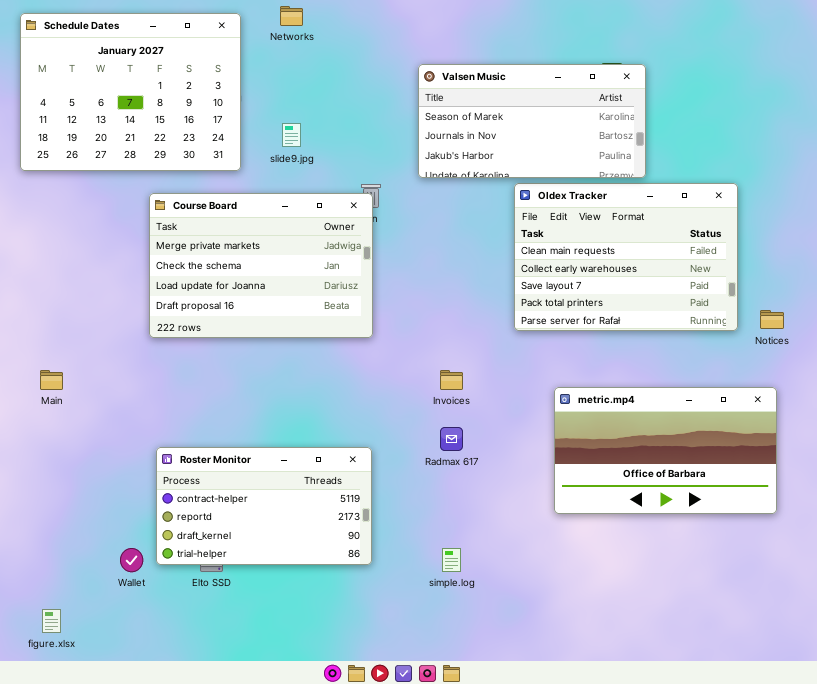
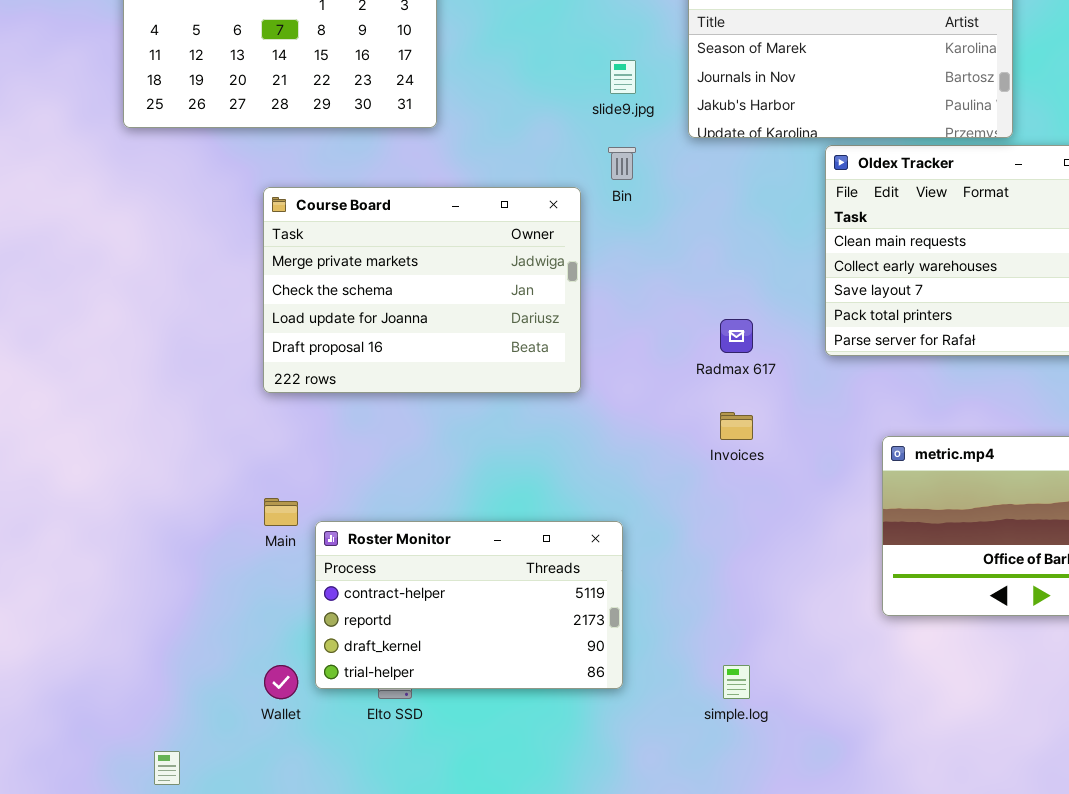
slide9.jpg: [282,123,301,147] -> [610,60,636,94], moved
Course Board: [149,193,373,338] -> [263,187,581,393], moved
Main: [40,370,63,390] -> [264,498,298,526], moved
Radmax 617: [440,427,463,451] -> [720,319,753,353], moved

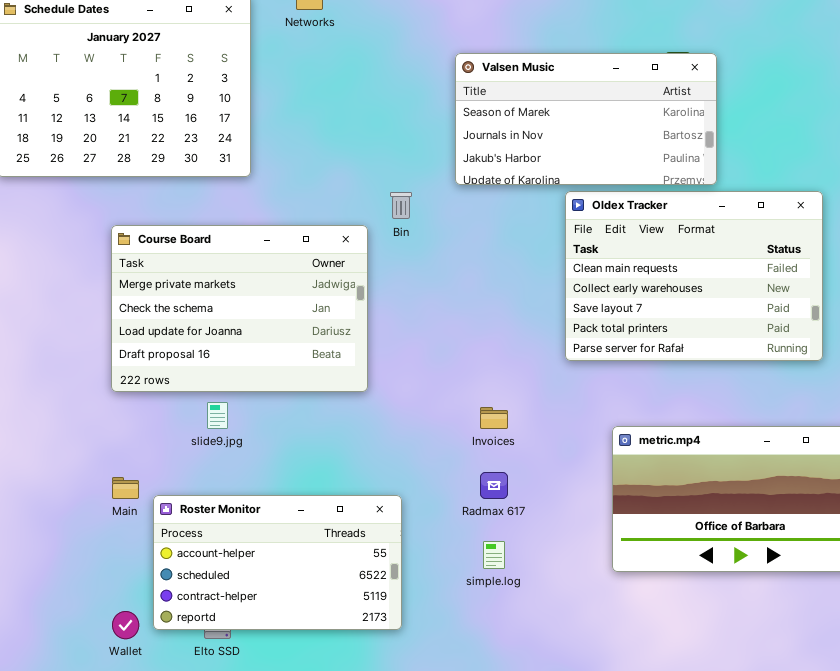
slide9.jpg: [610,60,636,94] -> [207,402,228,429], moved
Radmax 617: [720,319,753,353] -> [480,472,508,499], moved
Roster Monitor: [315,521,623,689] -> [153,495,402,630], scrolled up 2 rows
simple.log: [723,665,750,699] -> [483,541,505,569], moved

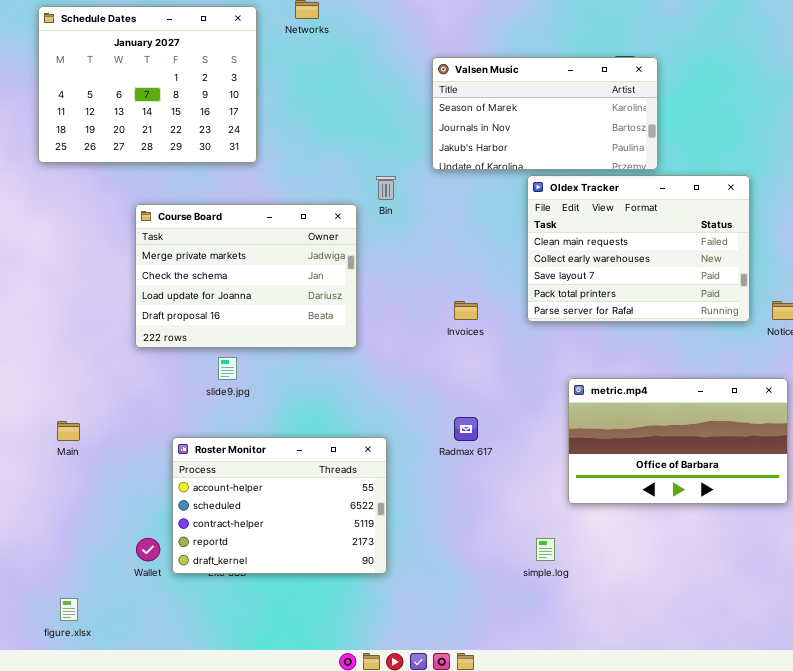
Invoices: [480,407,508,429] -> [454,301,478,320], moved
Main: [112,477,139,499] -> [57,421,80,441], moved
Roster Monitor: [153,495,402,630] -> [172,437,387,574], resized
simple.log: [483,541,505,569] -> [536,538,555,561], moved

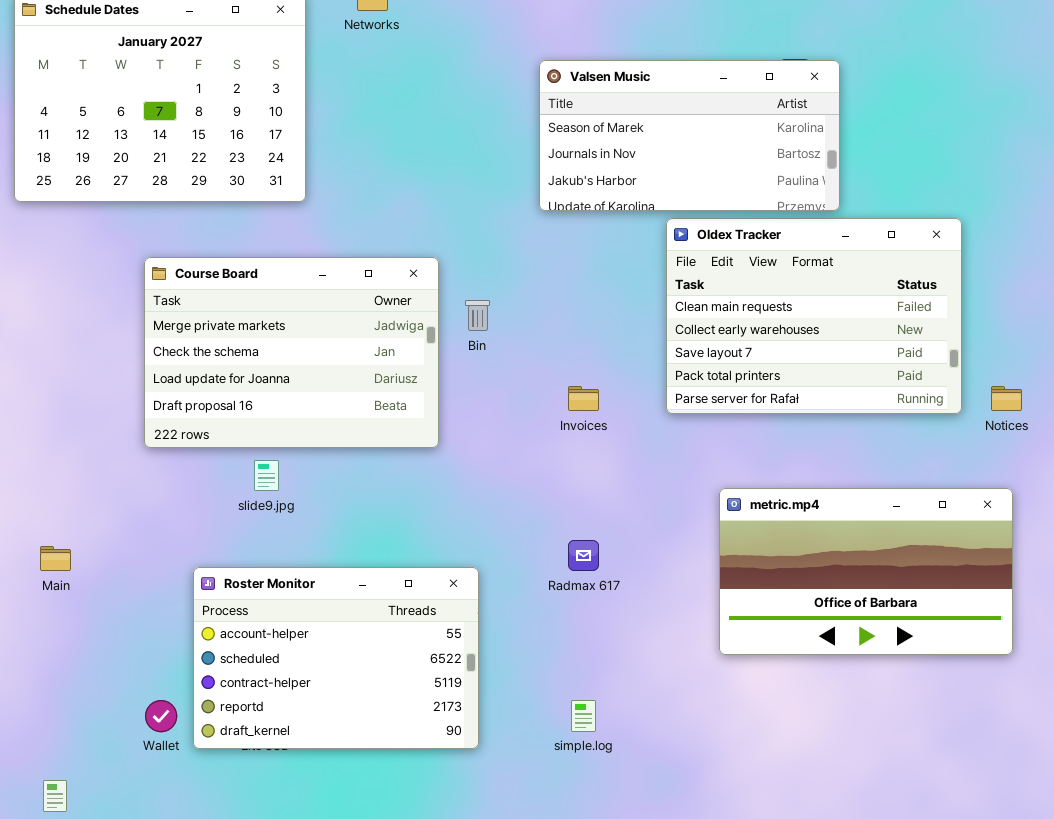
Bin: [376,176,396,200] -> [465,300,490,331], moved
simple.log: [536,538,555,561] -> [571,700,596,732], moved

